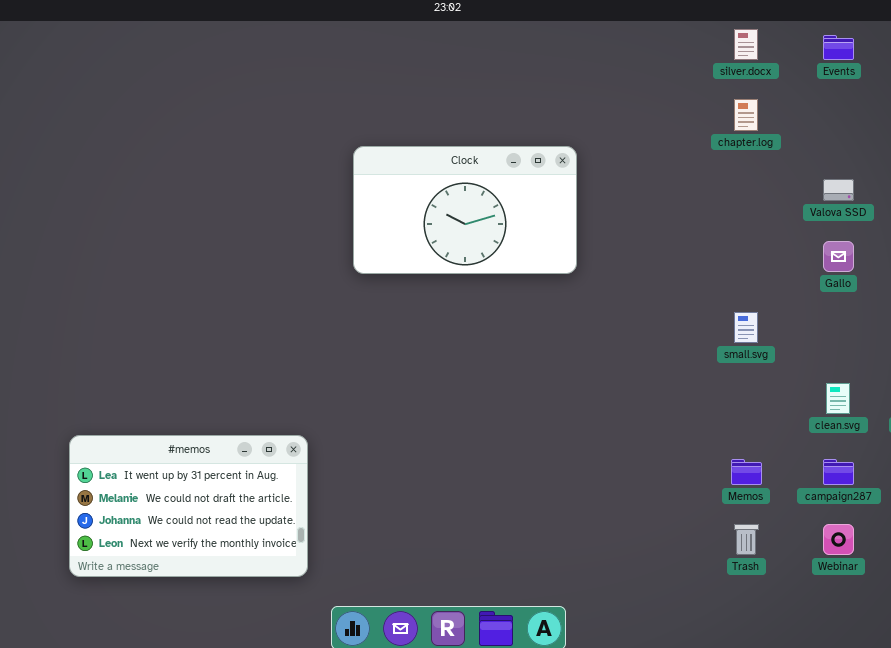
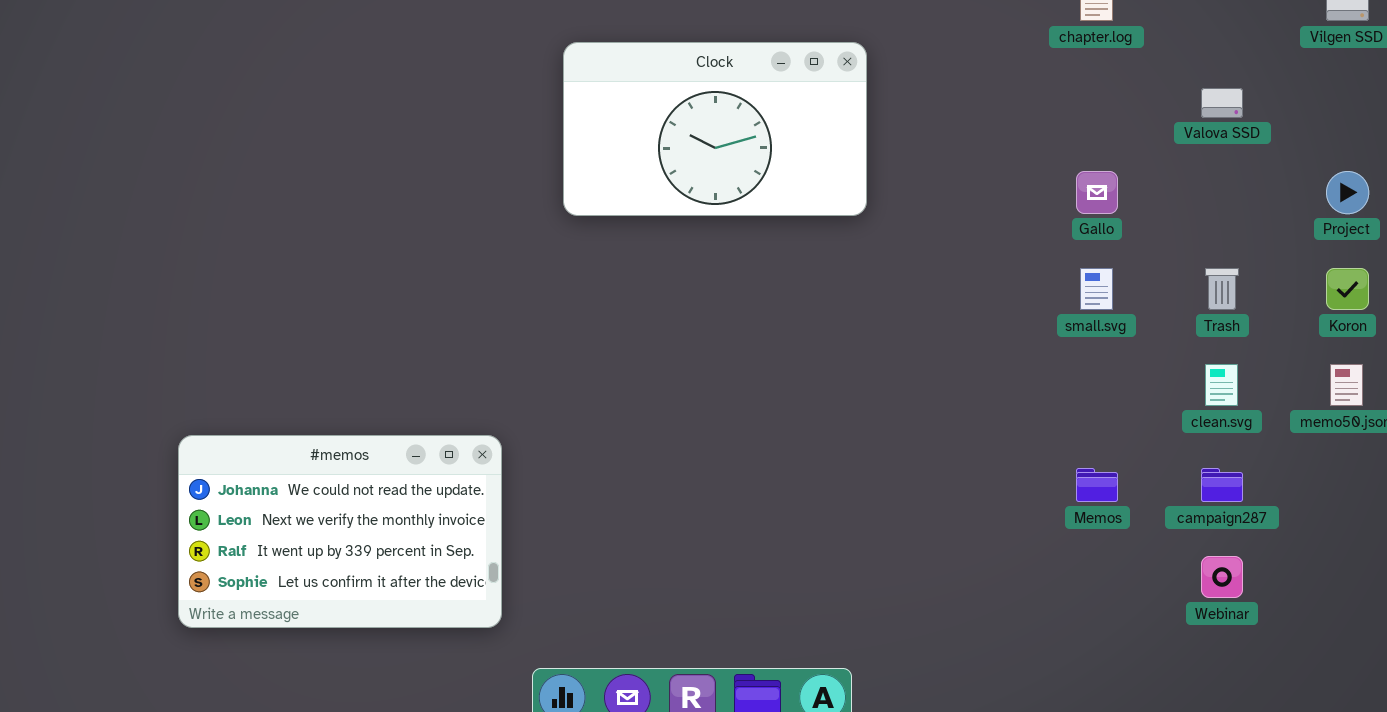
Gallo: [823,241,854,272] -> [1076,171,1118,214], moved
#memos: [69,435,308,577] -> [178,435,502,628], scrolled down 2 rows
Trash: [734,524,759,555] -> [1205,268,1239,310], moved

